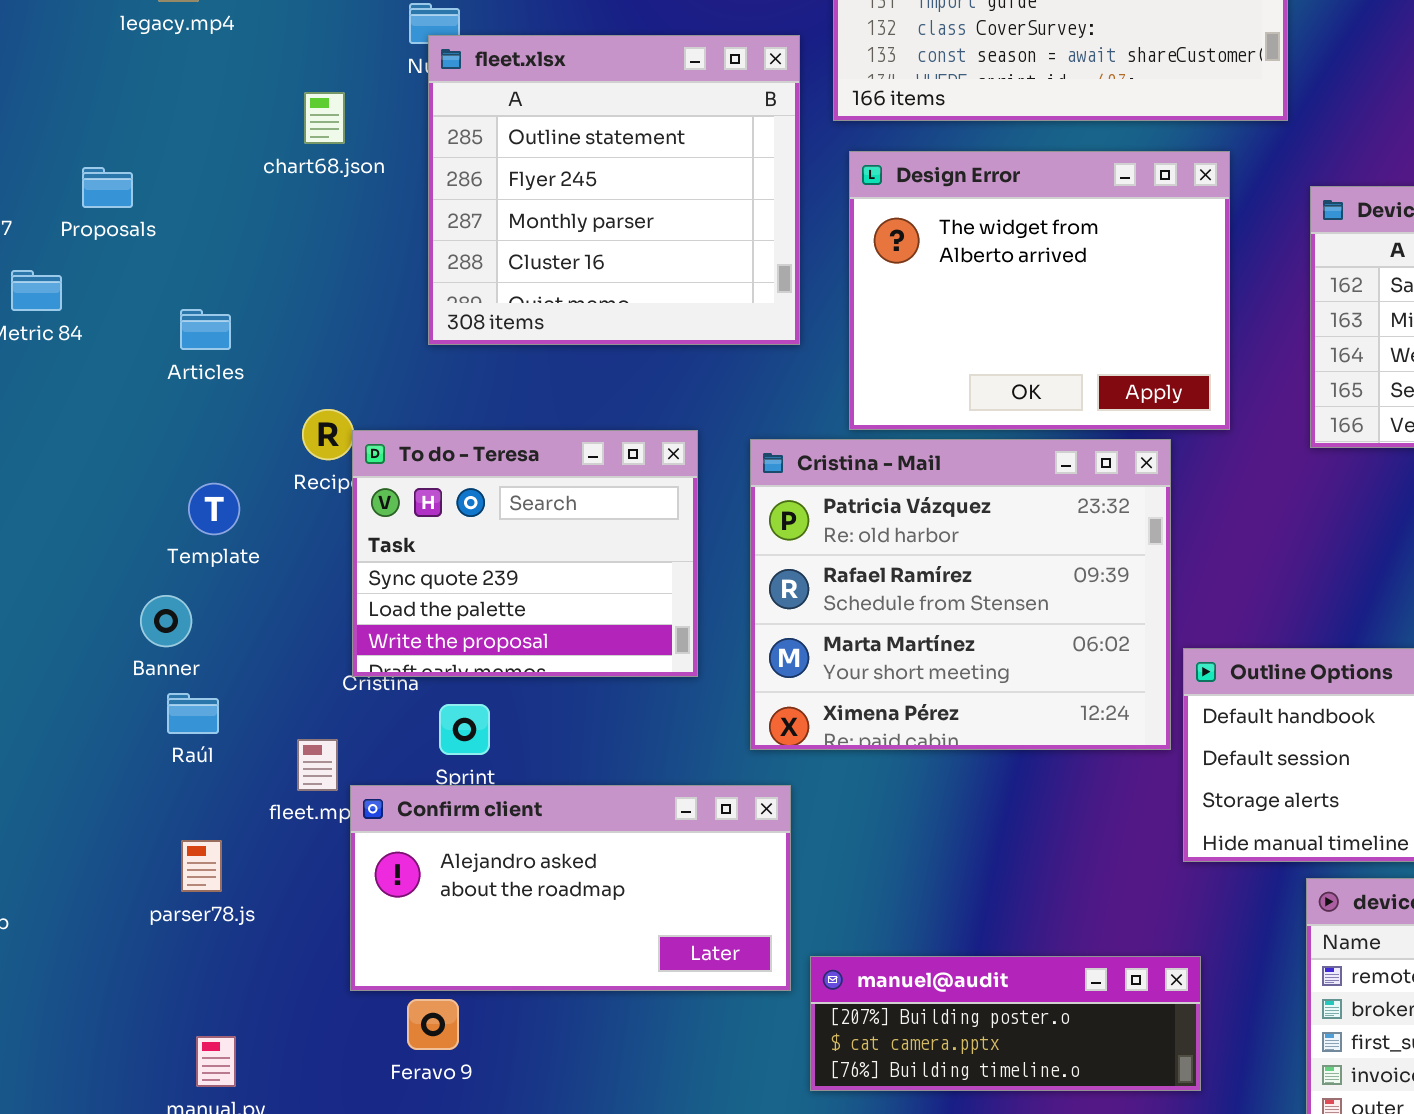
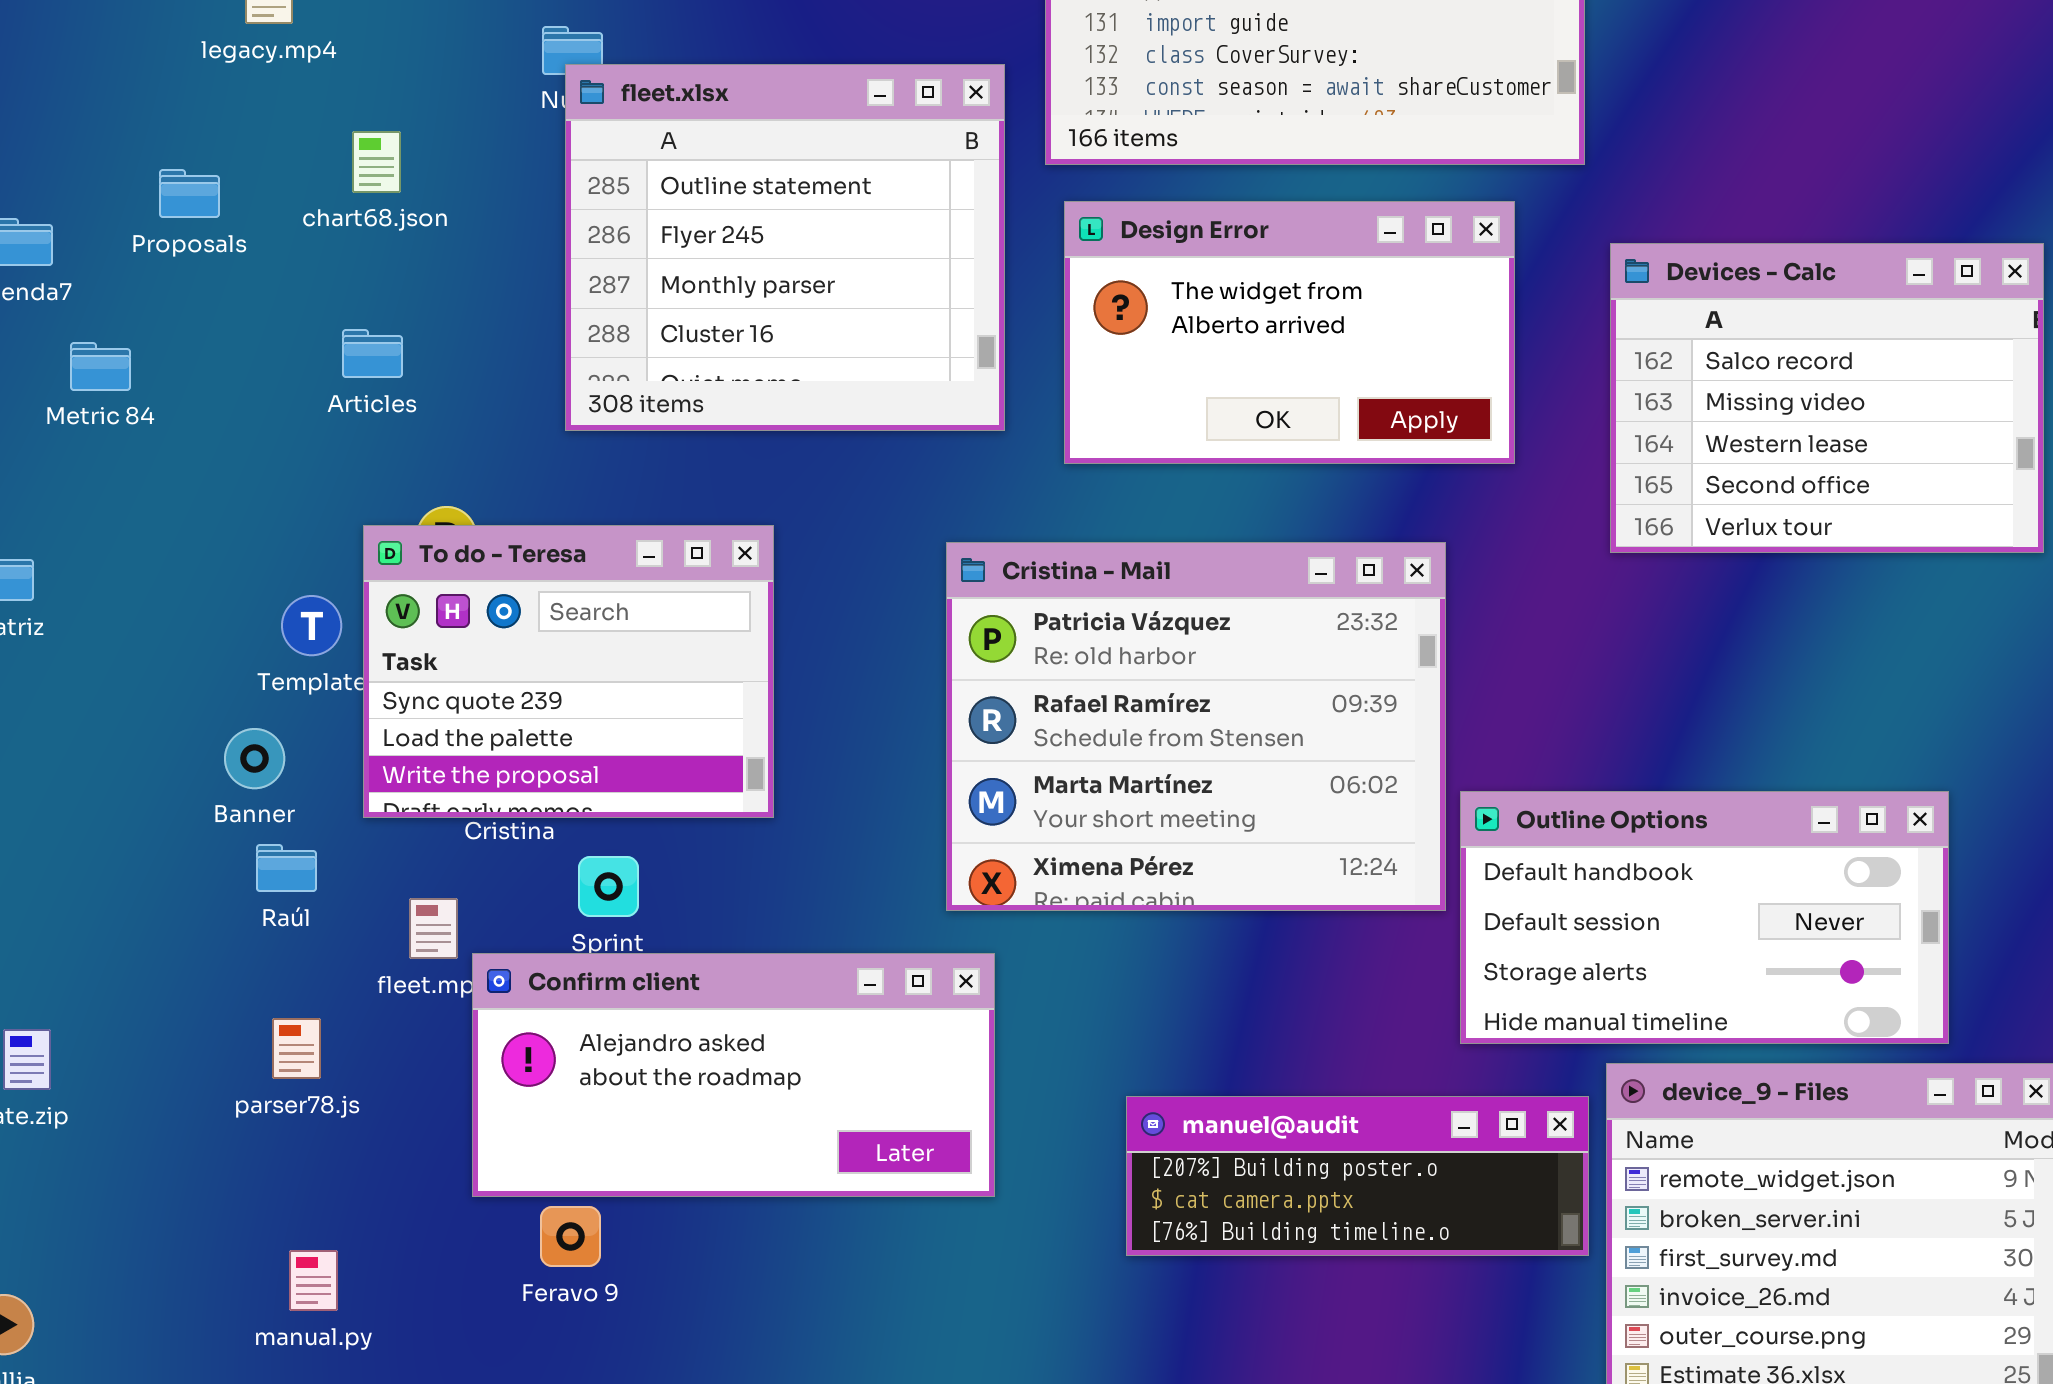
chart68.json: [304,92,345,144] -> [352,131,401,193], moved
Design Error: [849,151,1230,430] -> [1064,201,1515,464], resized
Proposals: [82,167,133,208] -> [159,169,220,218], moved
Articles: [180,309,231,350] -> [342,329,403,378], moved
To do - Teresa: [352,430,698,677] -> [363,525,774,818], moved
manuel@audit: [810,956,1201,1091] -> [1126,1096,1589,1256], moved

